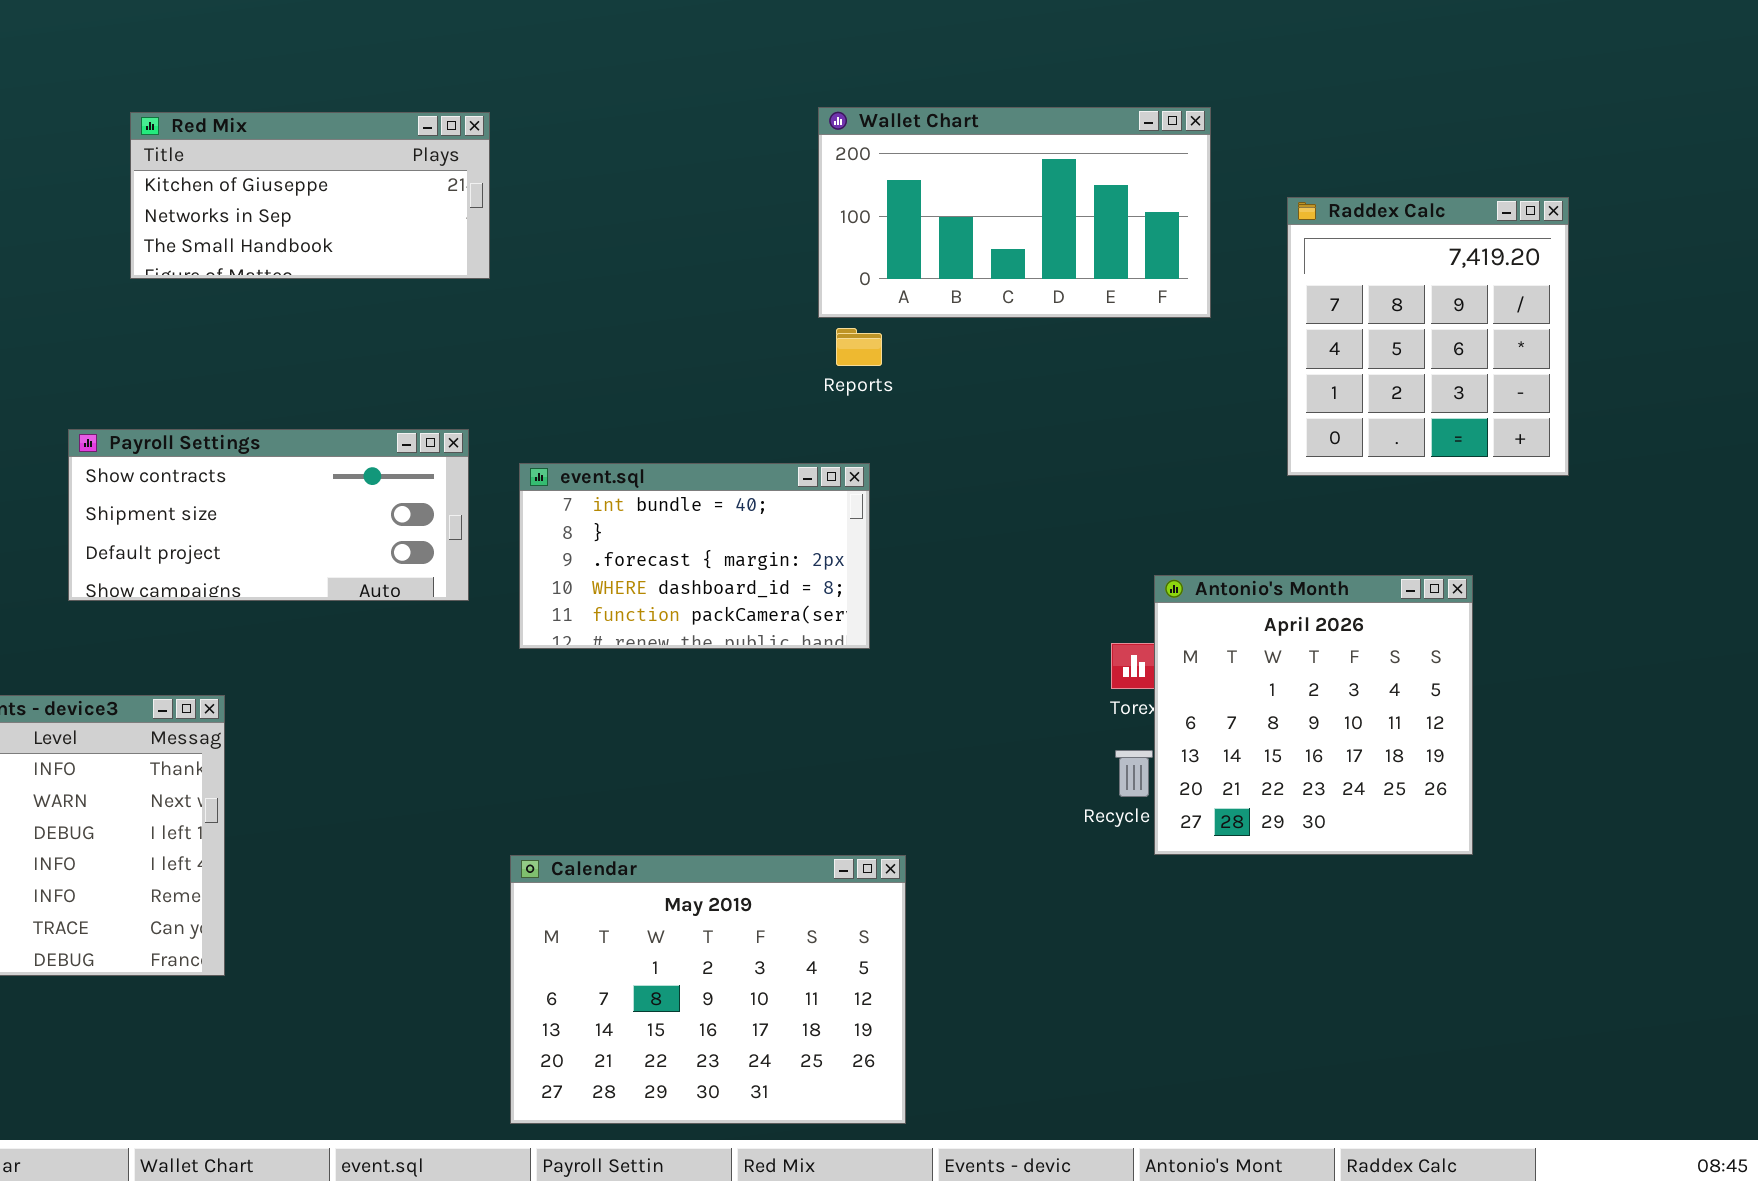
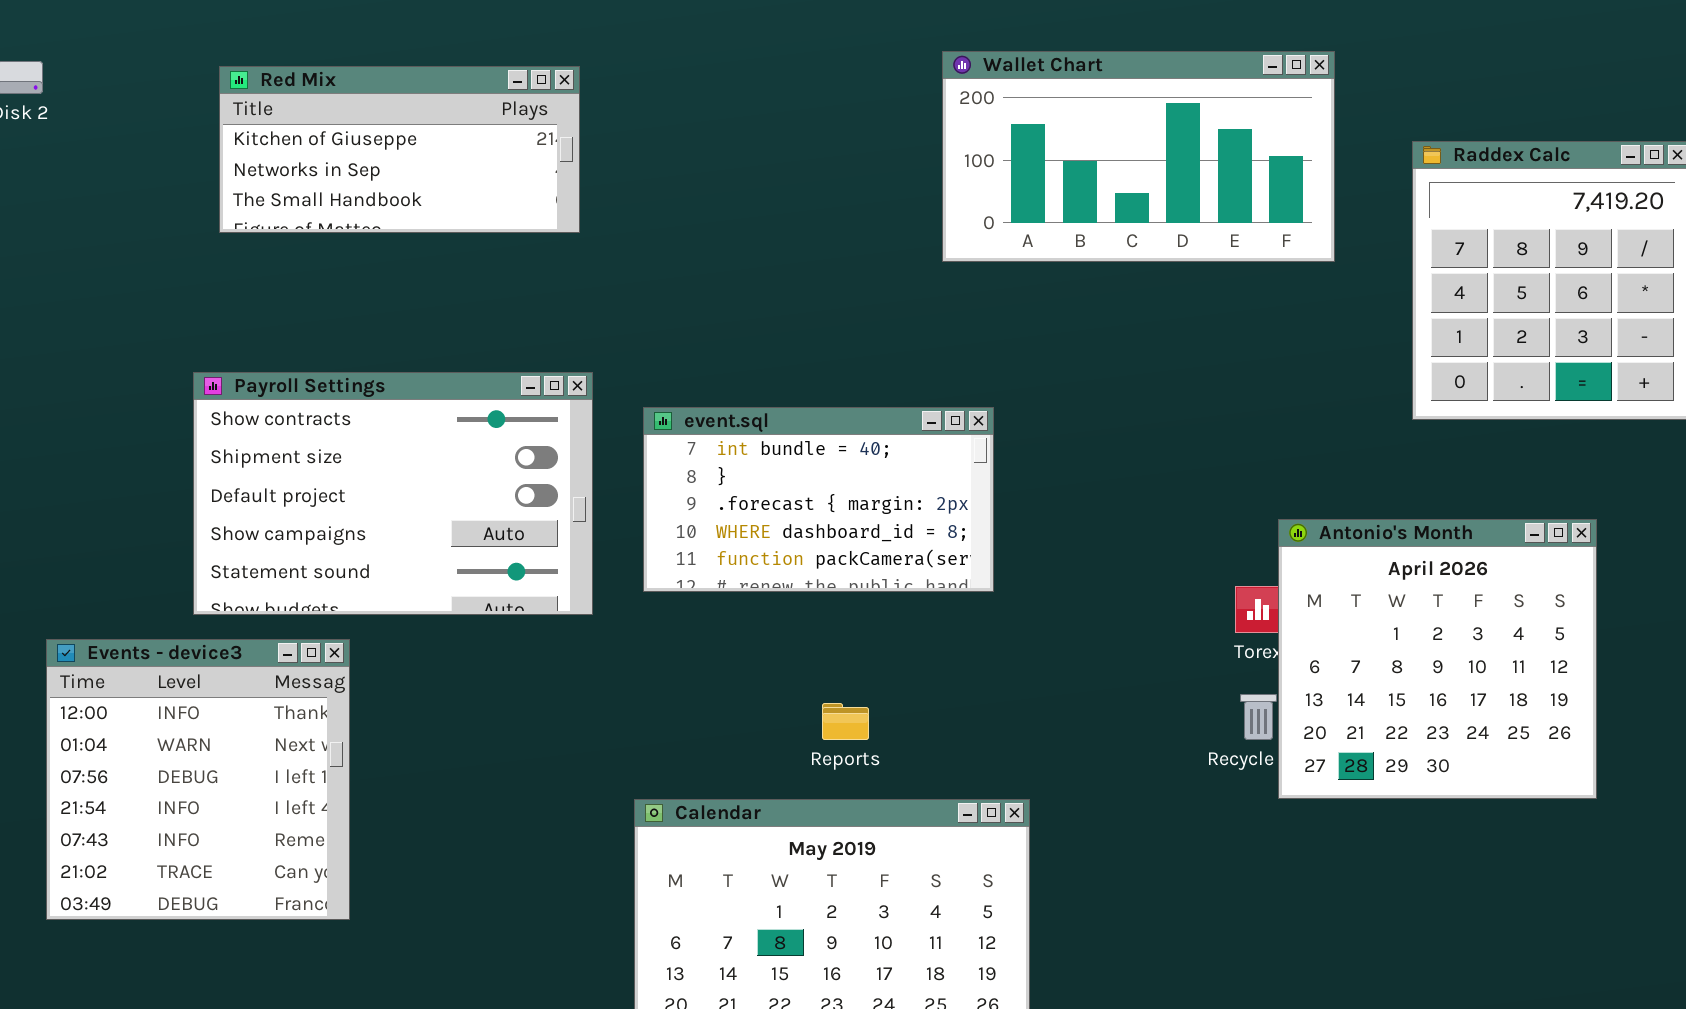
Red Mix: [130,112,490,279] -> [219,66,580,233], moved
Reports: [836,328,882,366] -> [822,703,869,740], moved
Payroll Settings: [68,429,469,601] -> [193,372,593,615], resized

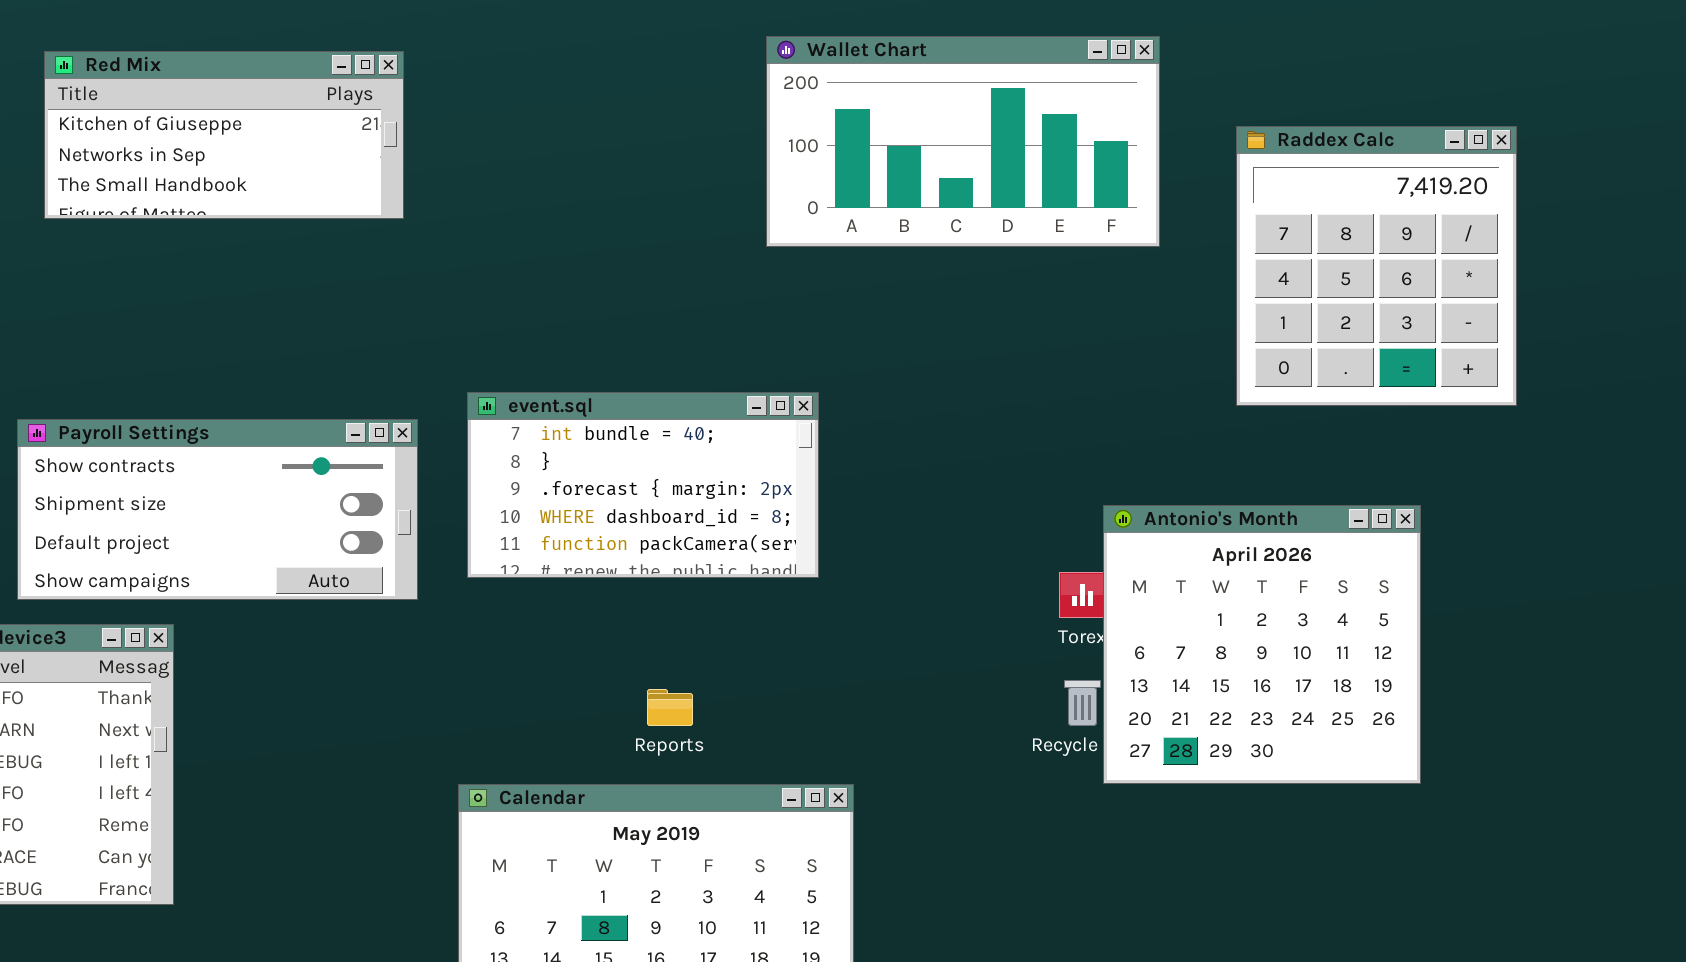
Payroll Settings: [193,372,593,615] -> [17,419,418,600], resized

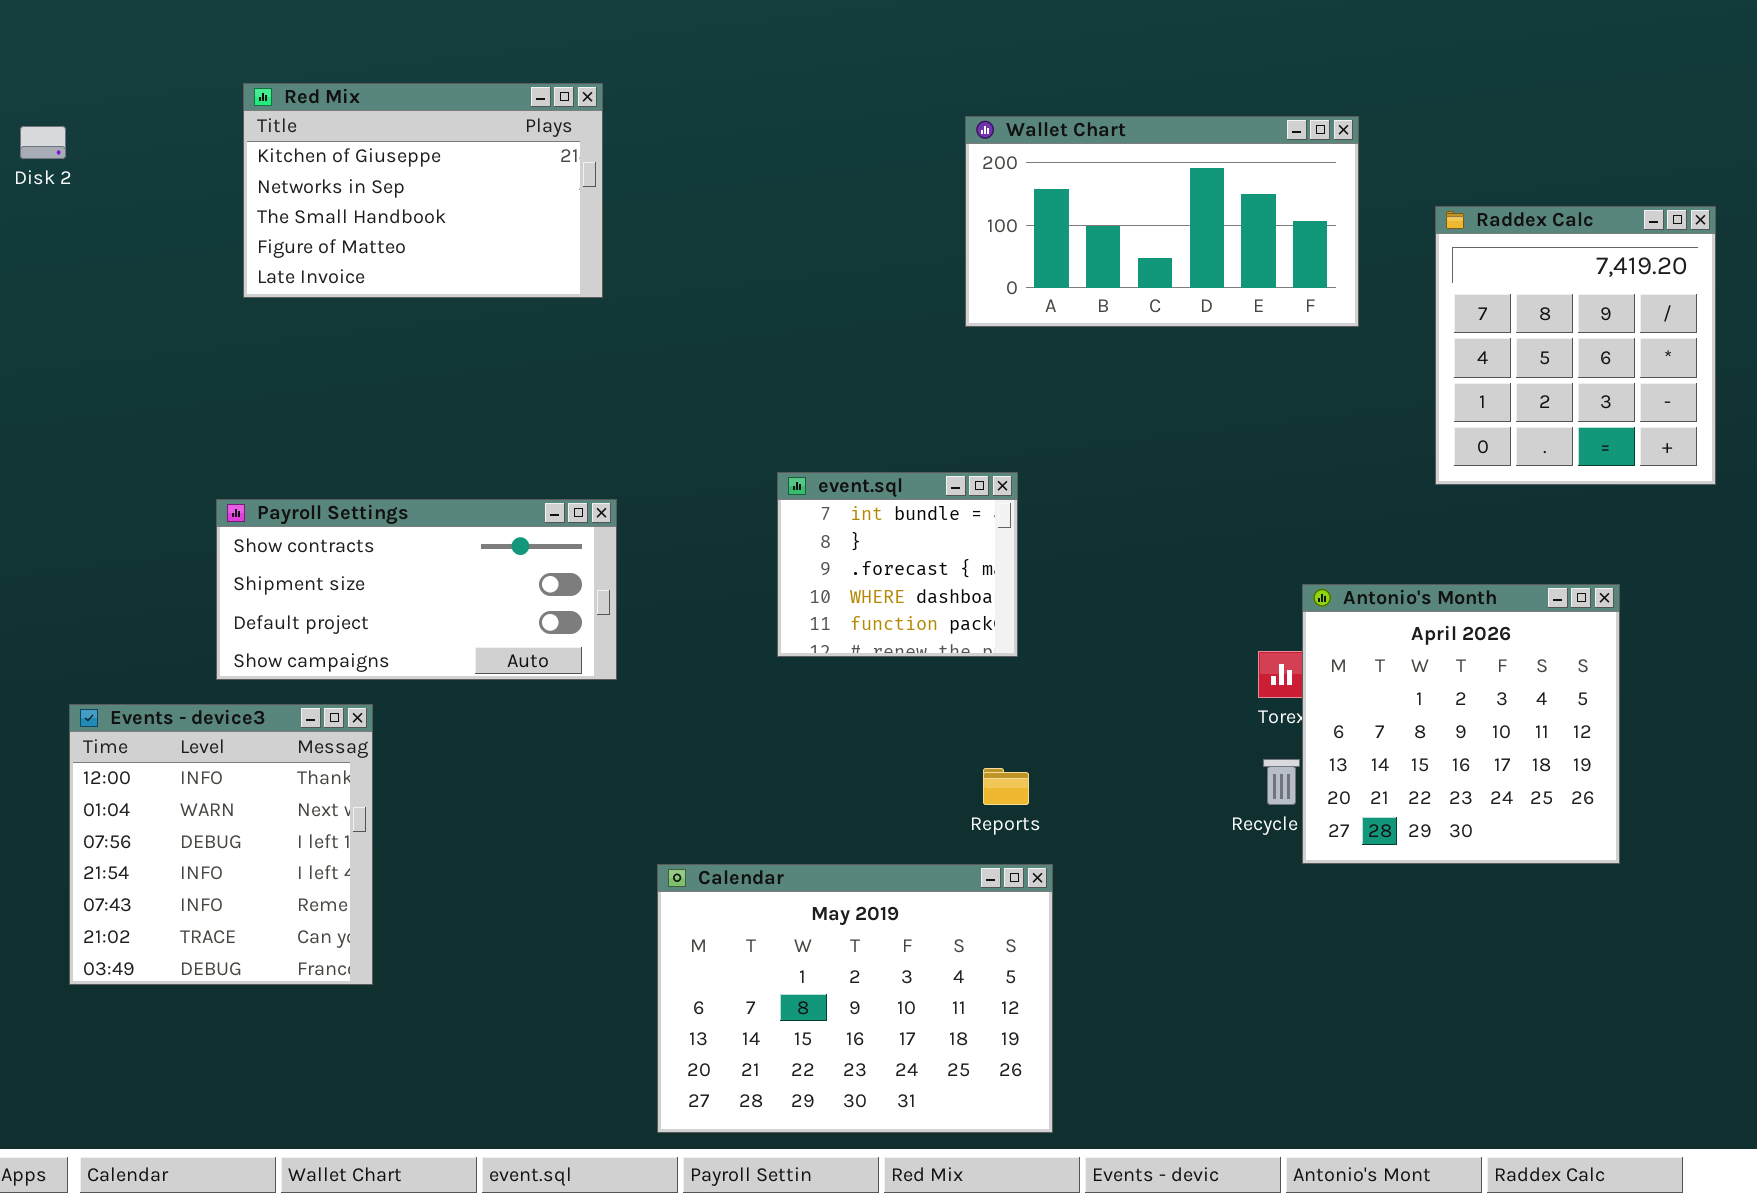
Red Mix: [44,51,404,219] -> [243,83,603,298], resized
event.sql: [467,392,819,578] -> [777,472,1018,657], resized
Reports: [647,689,693,726] -> [983,768,1029,805], moved

